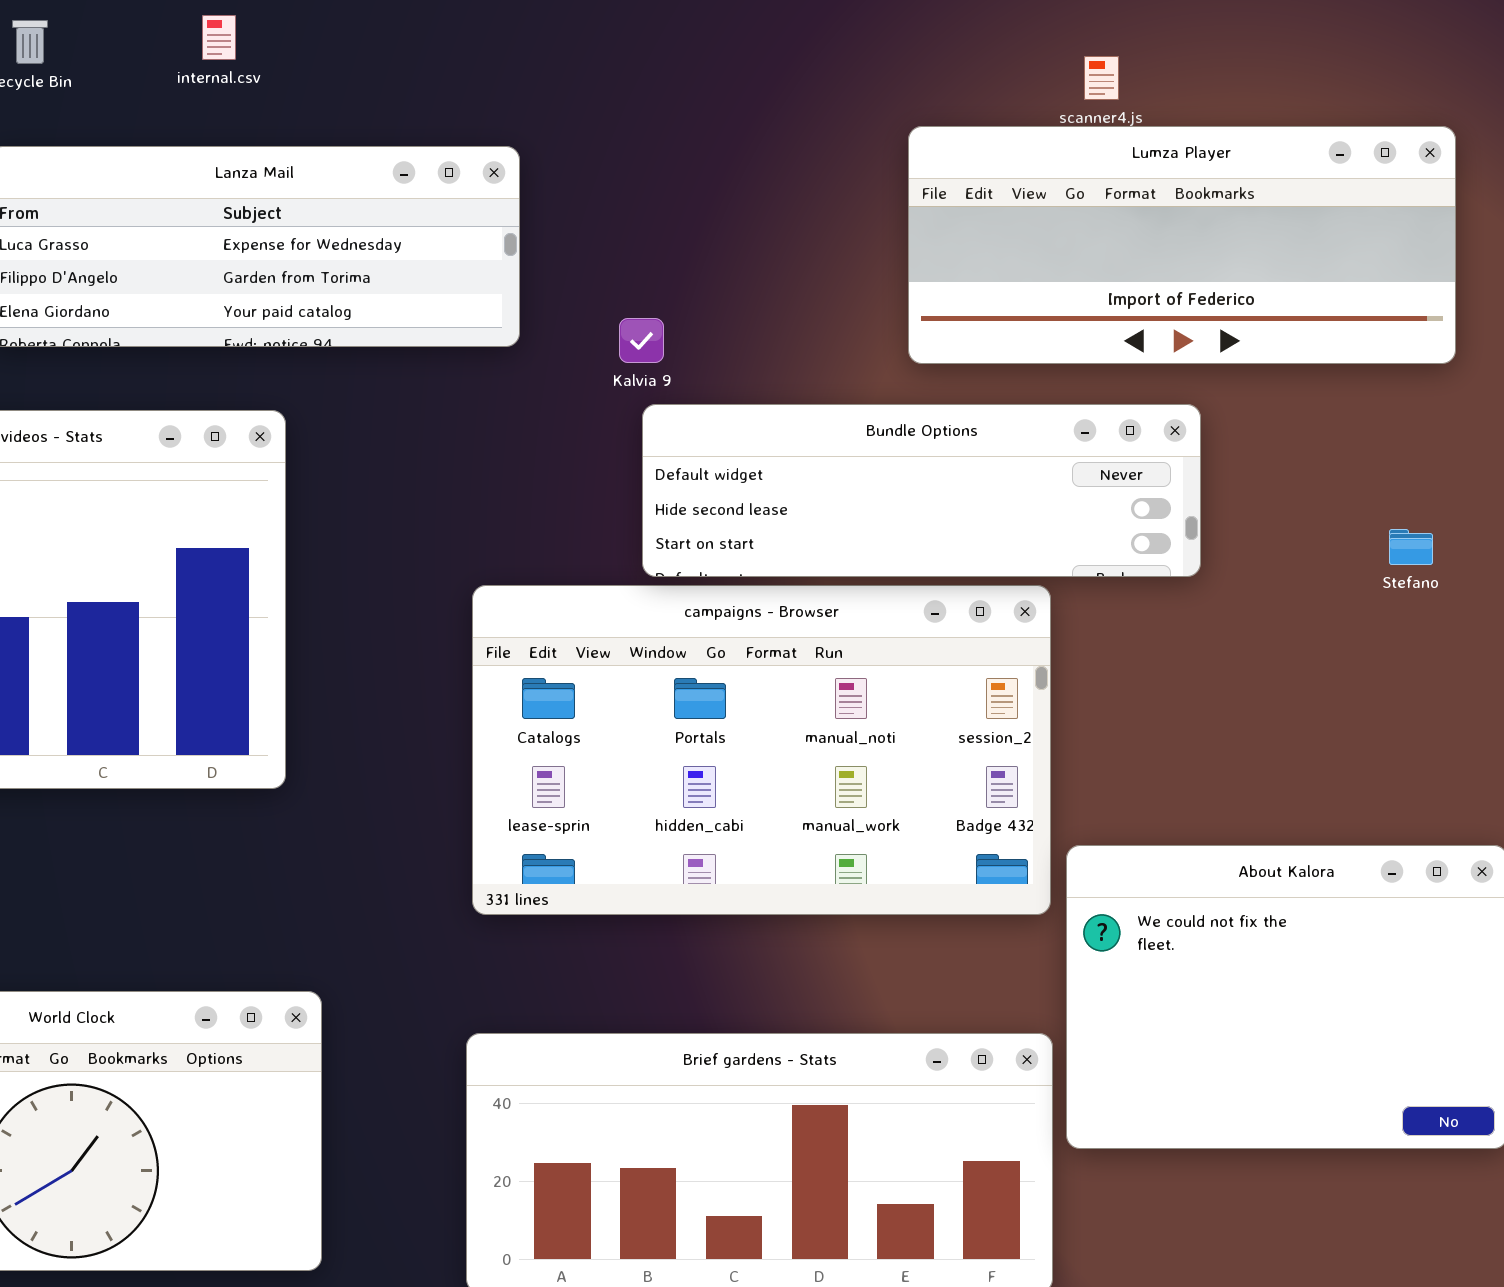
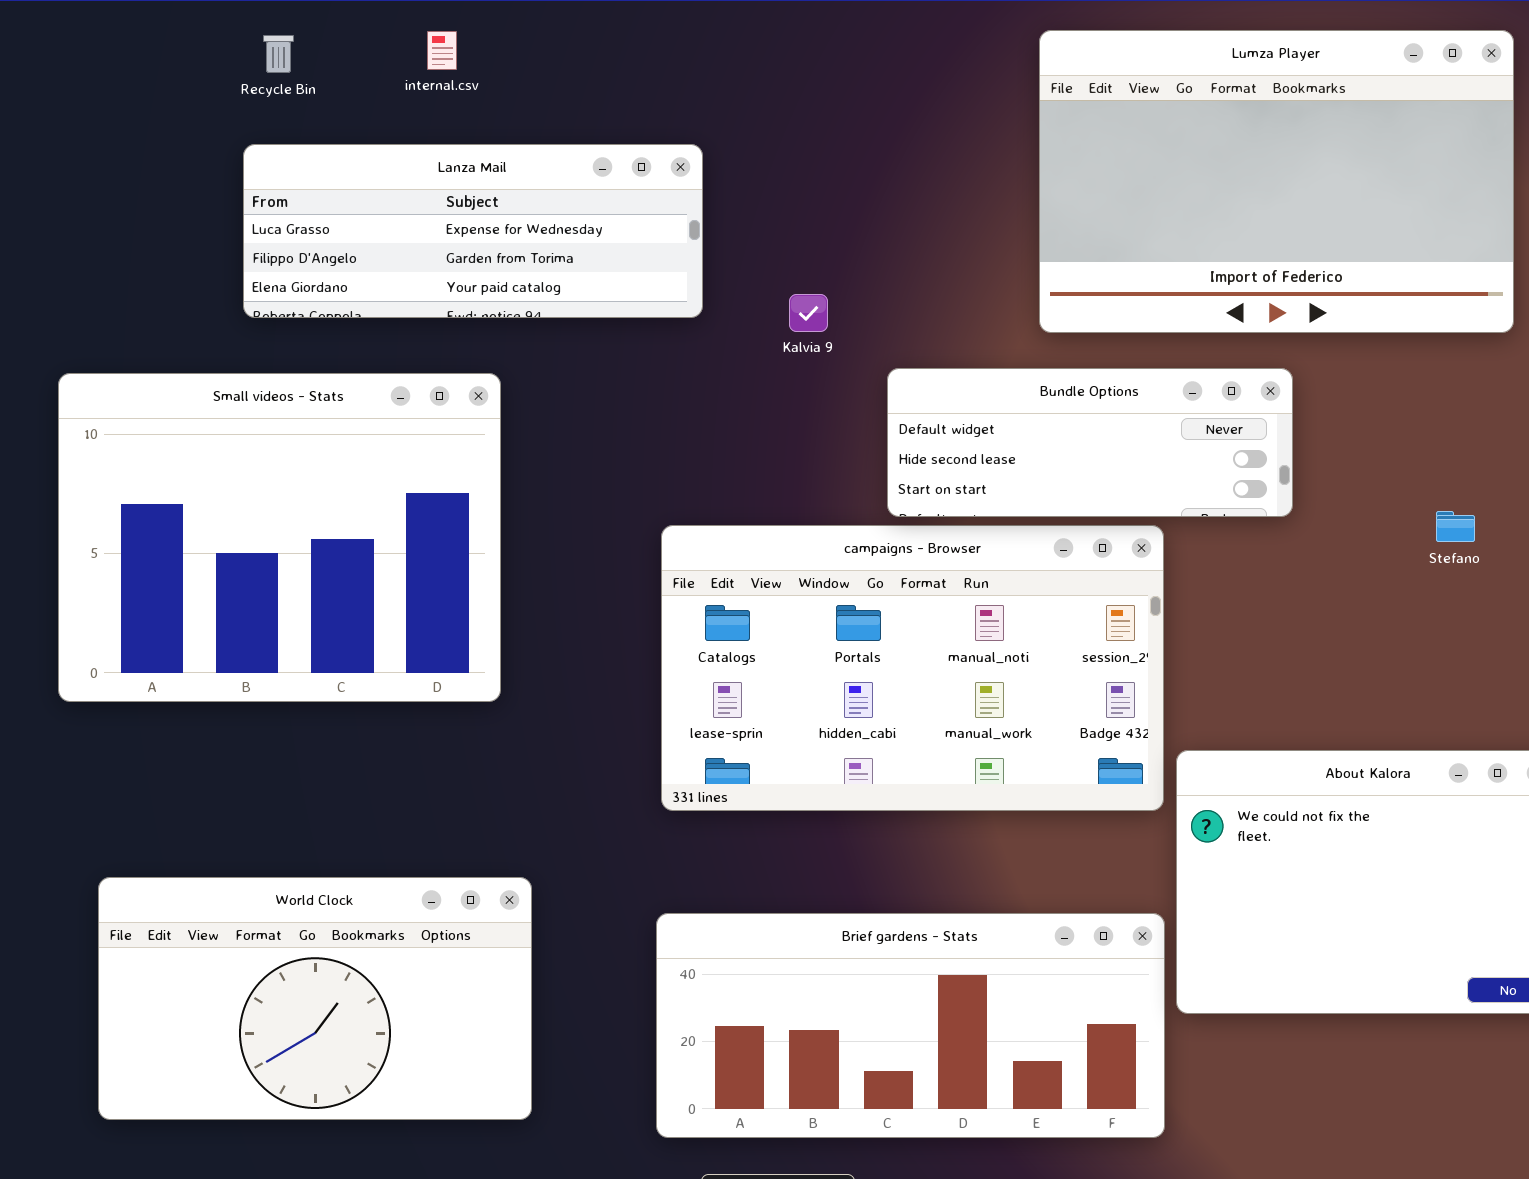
Lumza Player: [908,126,1456,364] -> [1039,30,1514,333], resized
Bundle Options: [642,404,1201,577] -> [887,368,1293,517], resized
Stefano: [1389,529,1433,565] -> [1436,511,1475,542], moved

